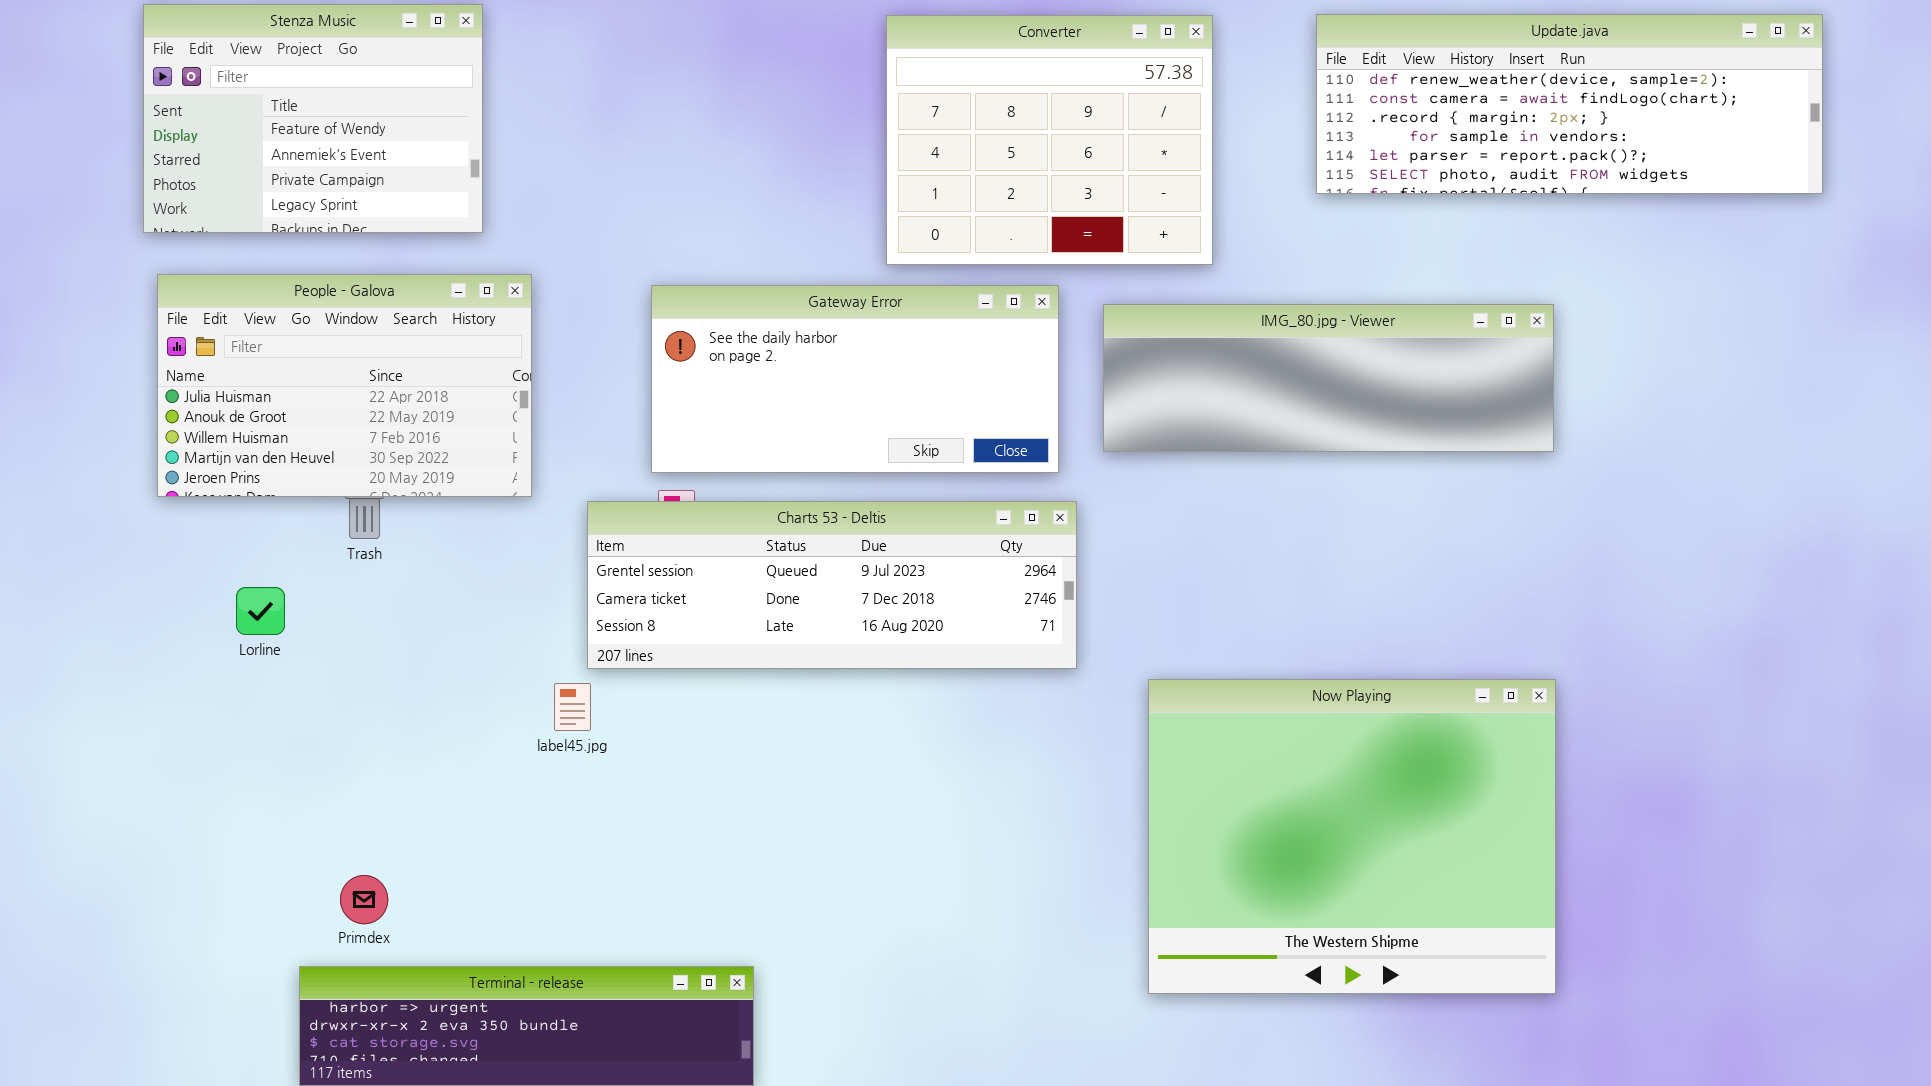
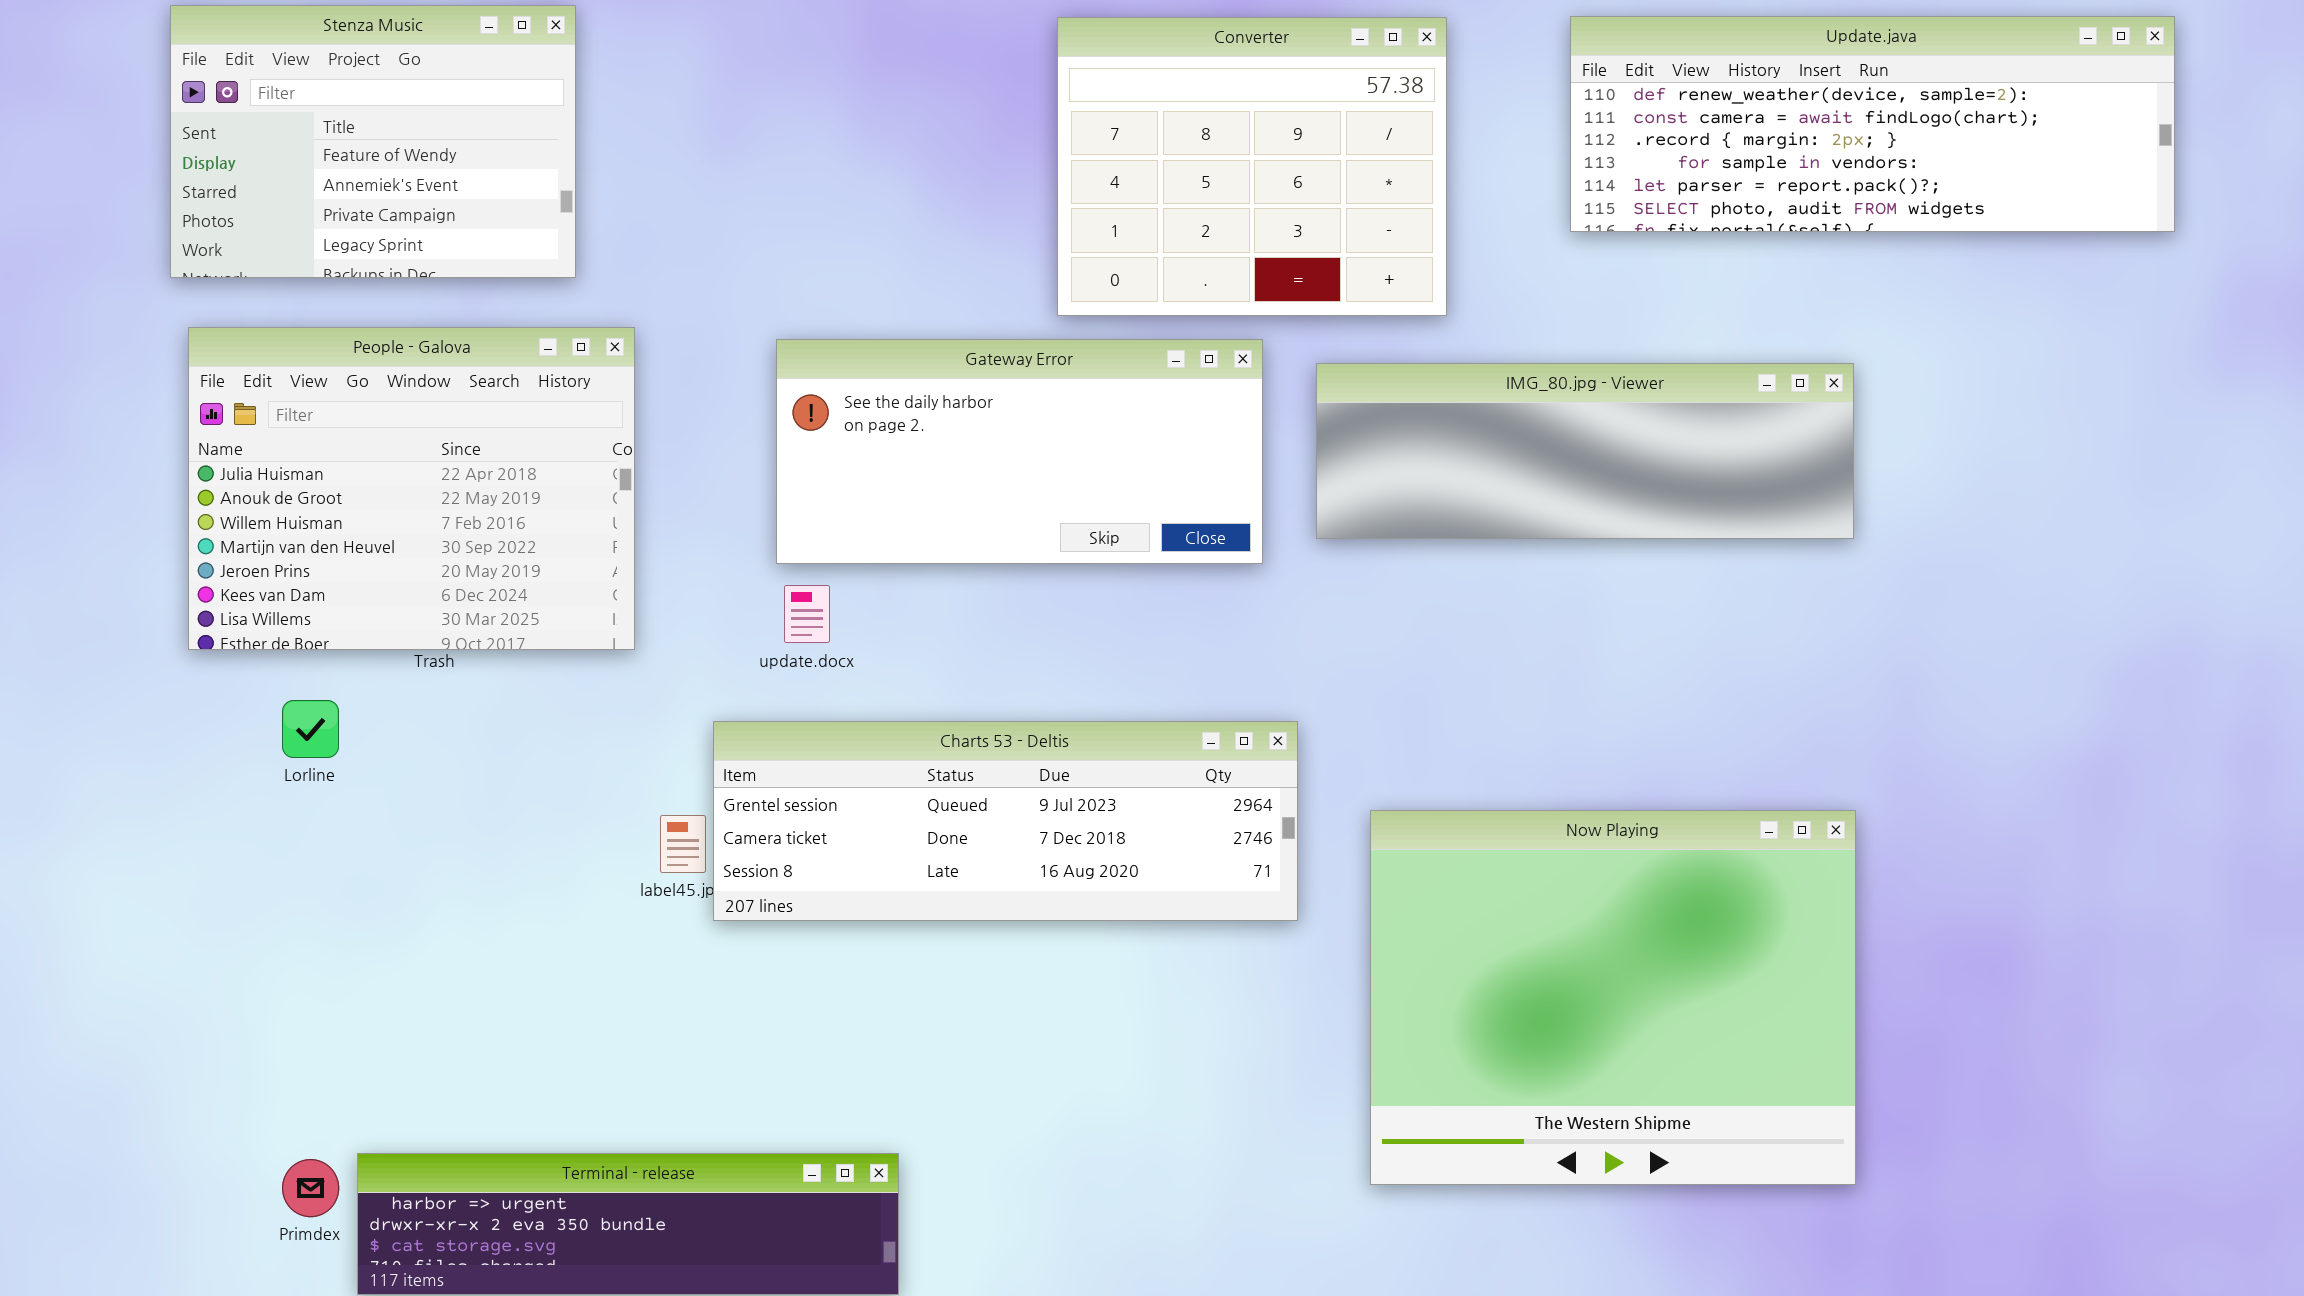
People - Galova: [157,274,532,497] -> [188,327,635,650], resized
Charts 53 - Deltis: [587,501,1077,669] -> [713,721,1298,921], moved
Primdex: [340,875,388,924] -> [282,1159,339,1217], moved

